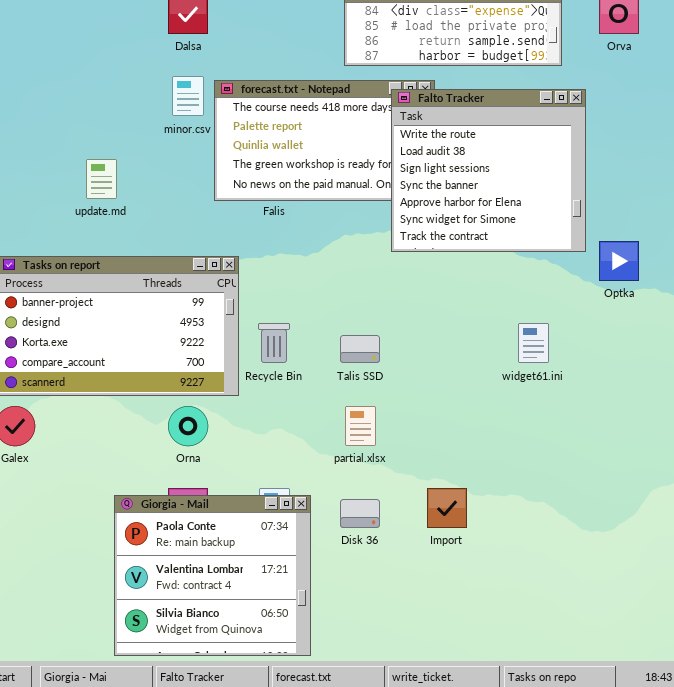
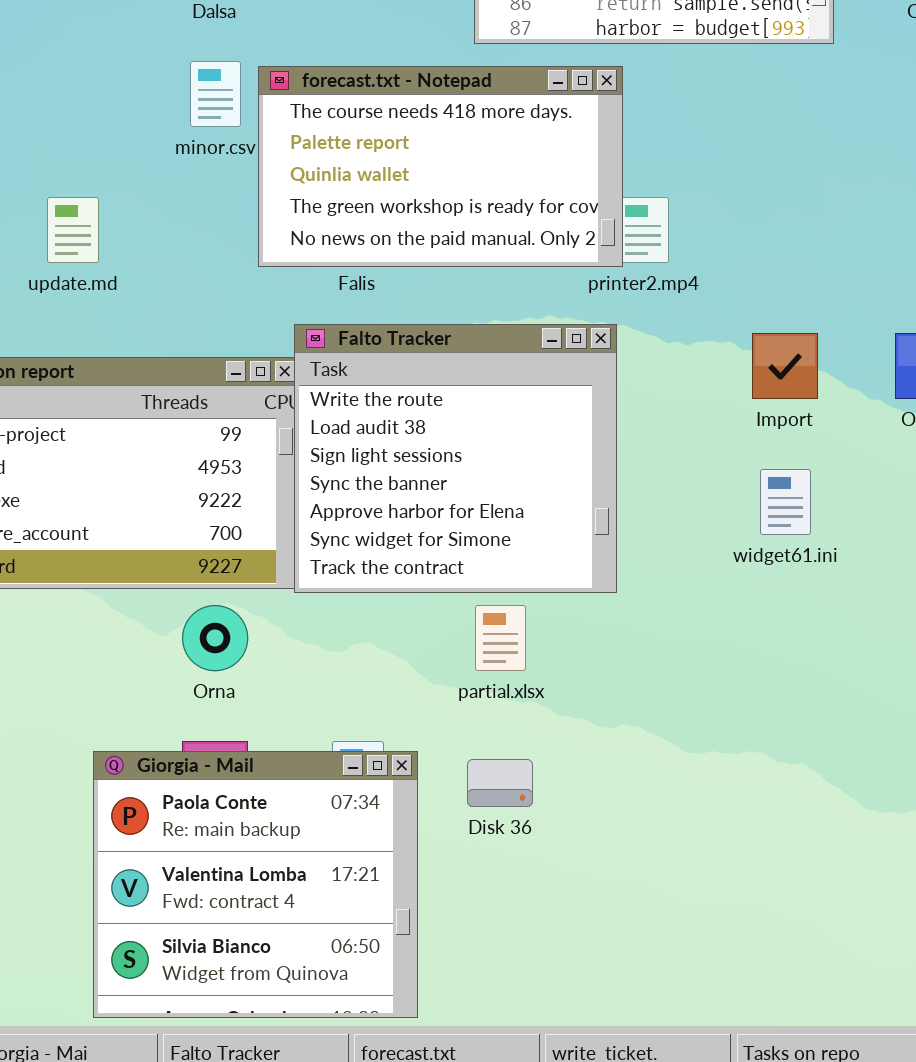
Falto Tracker: [391,89,586,252] -> [294,324,617,593], moved
Import: [427,488,467,528] -> [752,333,818,399], moved

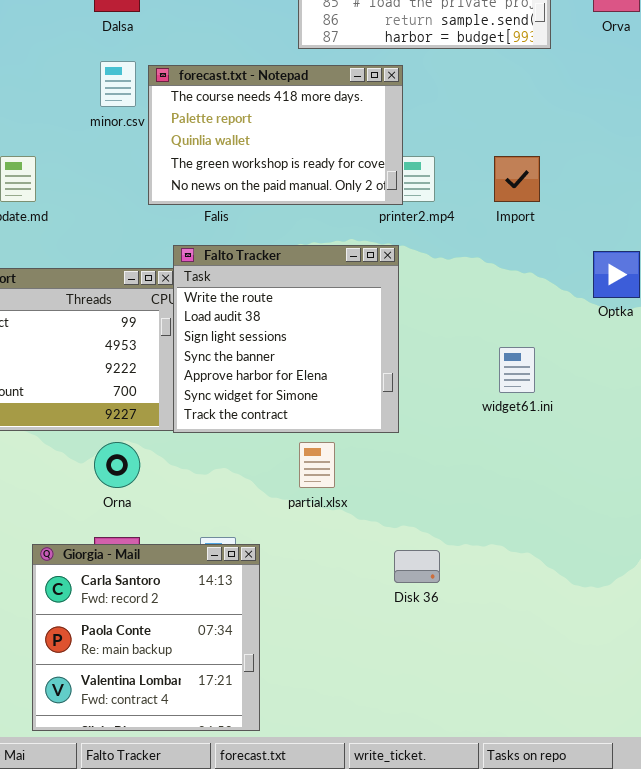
Import: [752,333,818,399] -> [494,156,540,202], moved
Giorgia - Mail: [93,751,418,1018] -> [32,544,260,731], scrolled up 1 row
Disk 36: [467,759,533,807] -> [394,550,440,583], moved

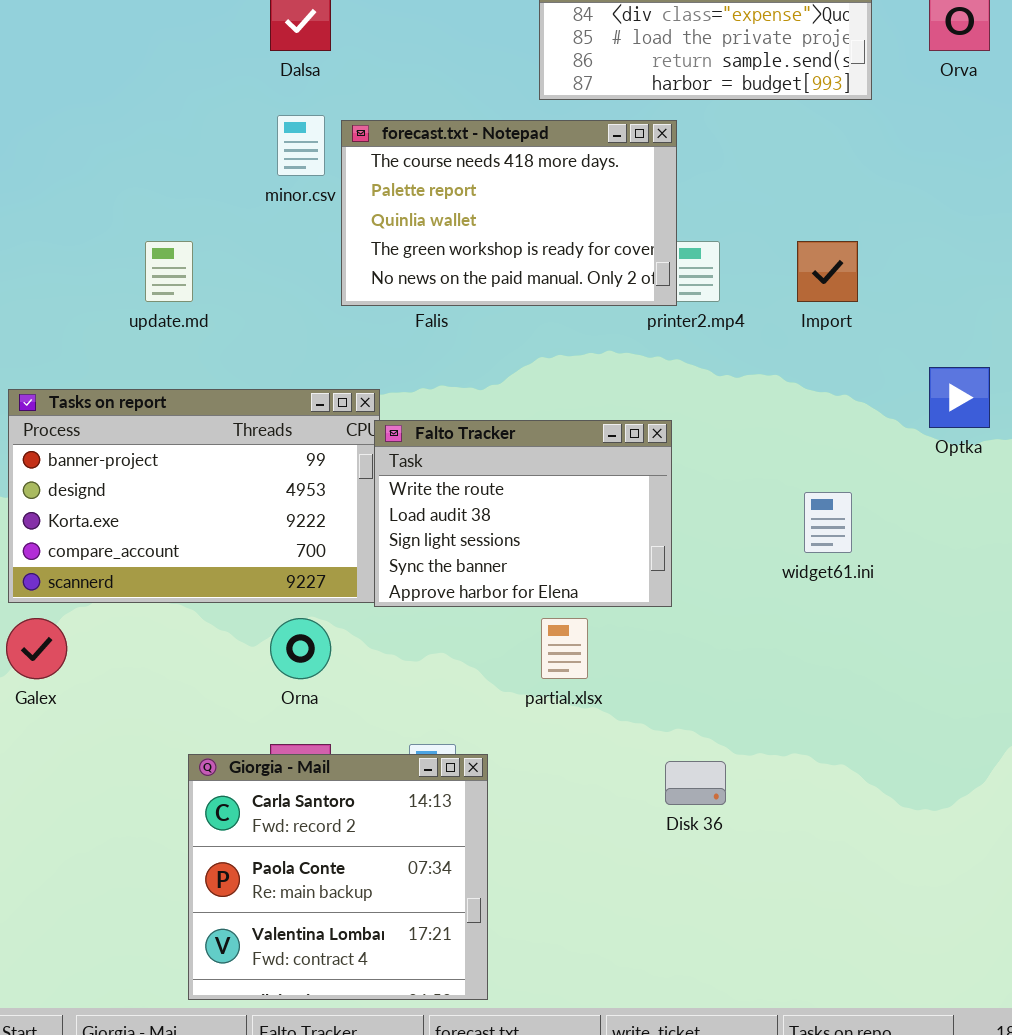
Falto Tracker: [173,245,399,433] -> [374,420,672,607], resized

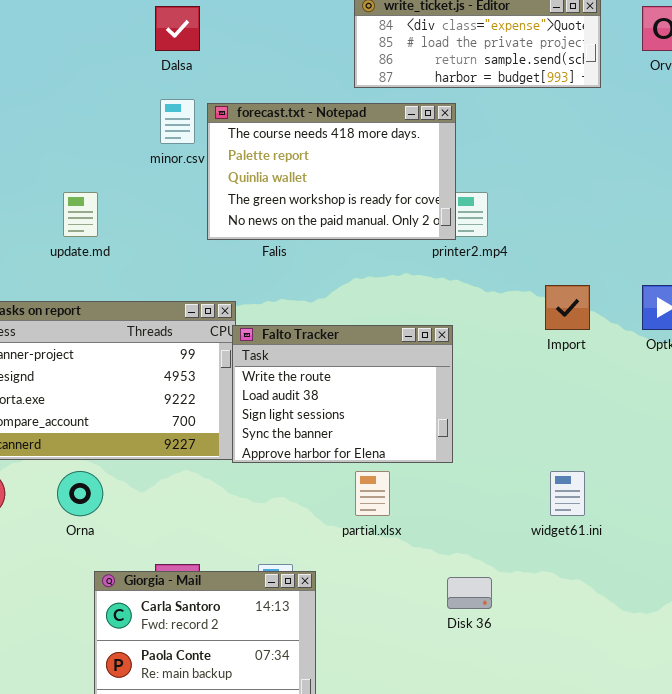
Import: [797,241,858,302] -> [545,285,590,330], moved
widget61.ini: [804,492,852,553] -> [550,471,585,516], moved
Orna: [270,618,331,679] -> [57,471,103,516], moved

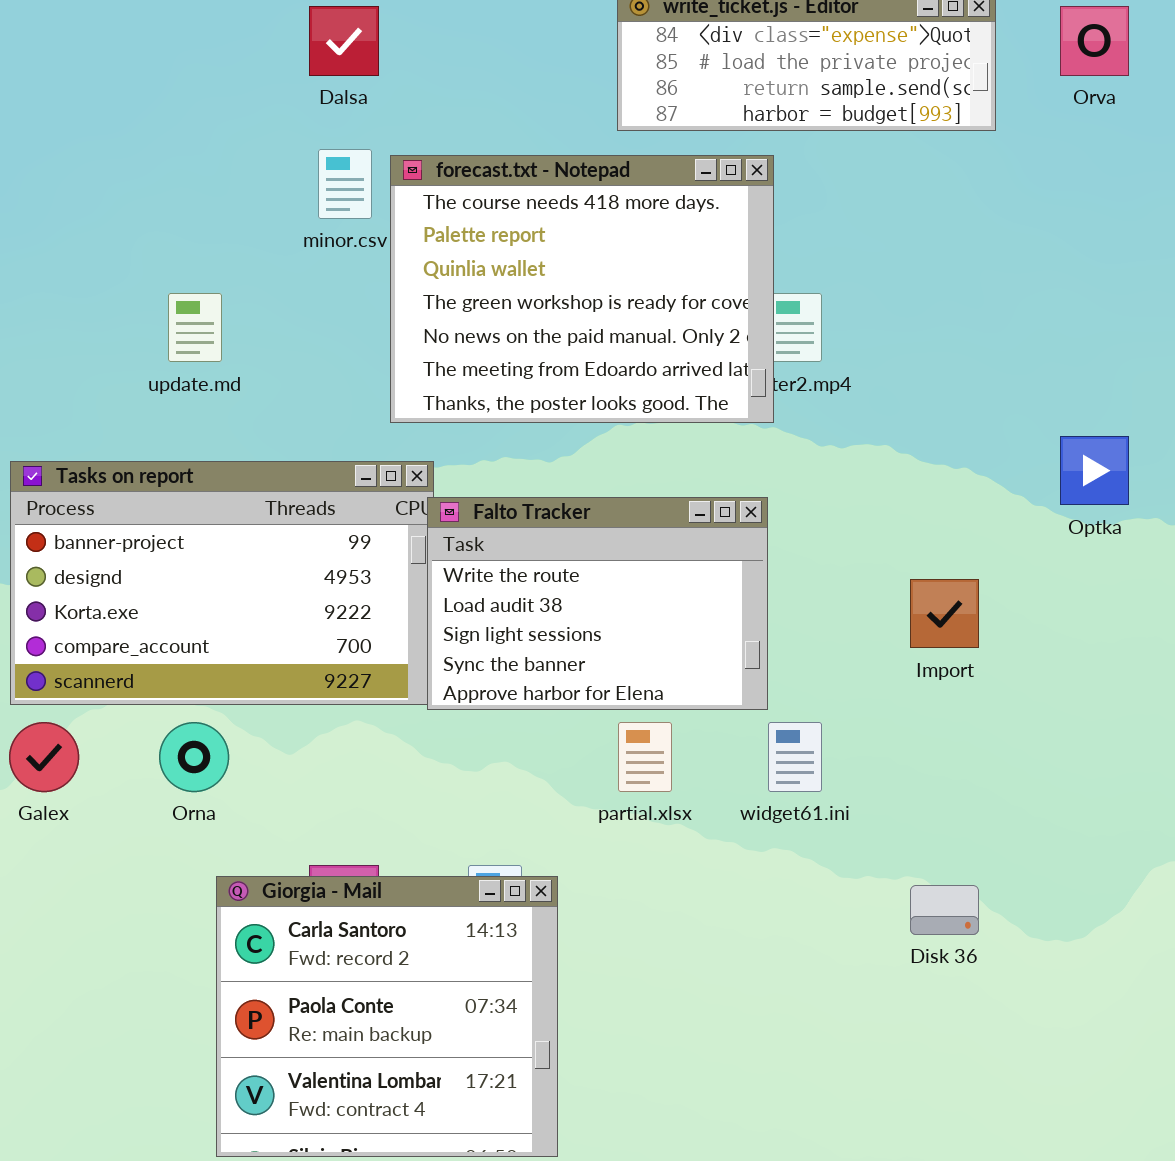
forecast.txt - Notepad: [207,103,456,240] -> [390,155,774,423], resized
Import: [545,285,590,330] -> [910,579,979,648], moved
widget61.ini: [550,471,585,516] -> [768,722,822,792], moved
Disk 36: [447,577,492,609] -> [910,885,979,935], moved

